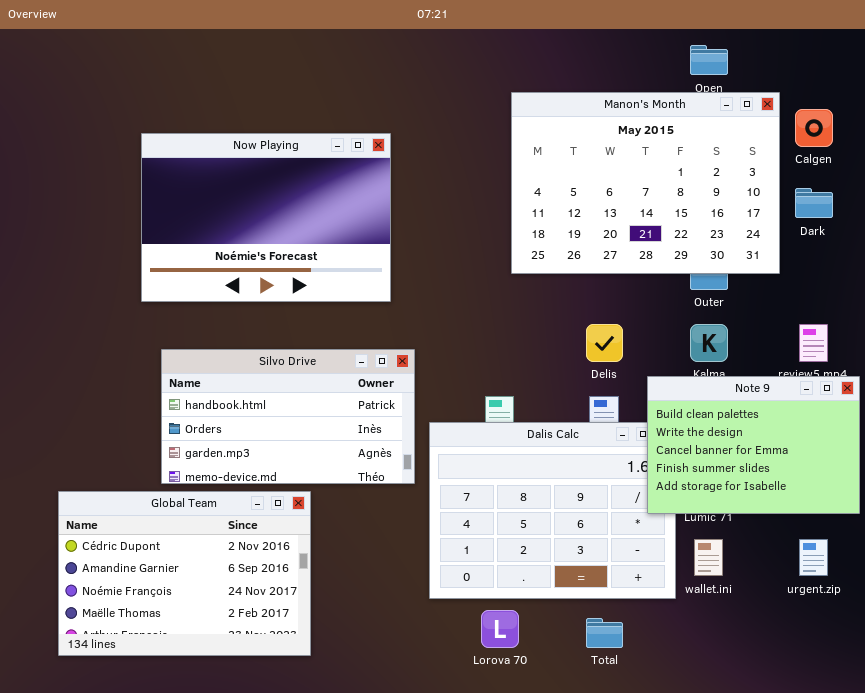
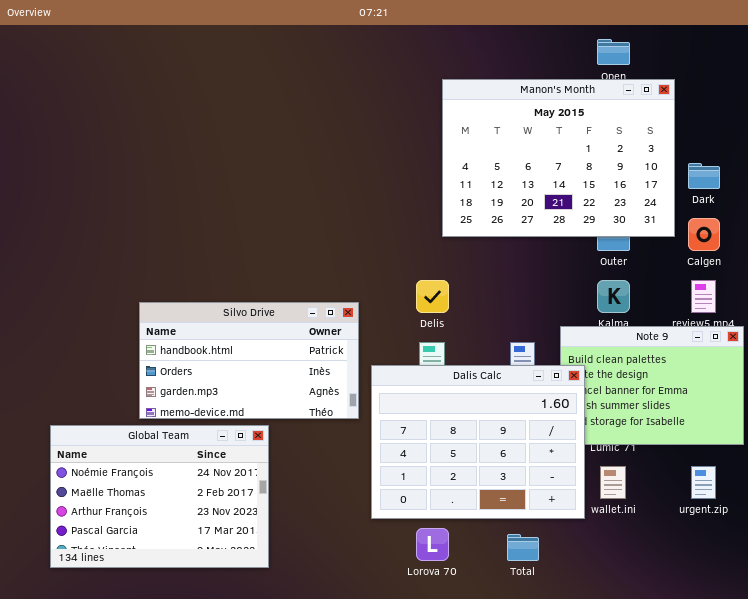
Calgen: [795,109,833,147] -> [688,218,720,251], moved
Now Playing: [141,133,391,302] -> none, closed
Delis: [586,324,623,362] -> [416,280,449,313], moved
Dalis Calc: [429,422,676,599] -> [371,365,585,519], raised
Global Team: [58,491,311,656] -> [50,425,269,568], scrolled down 2 rows

